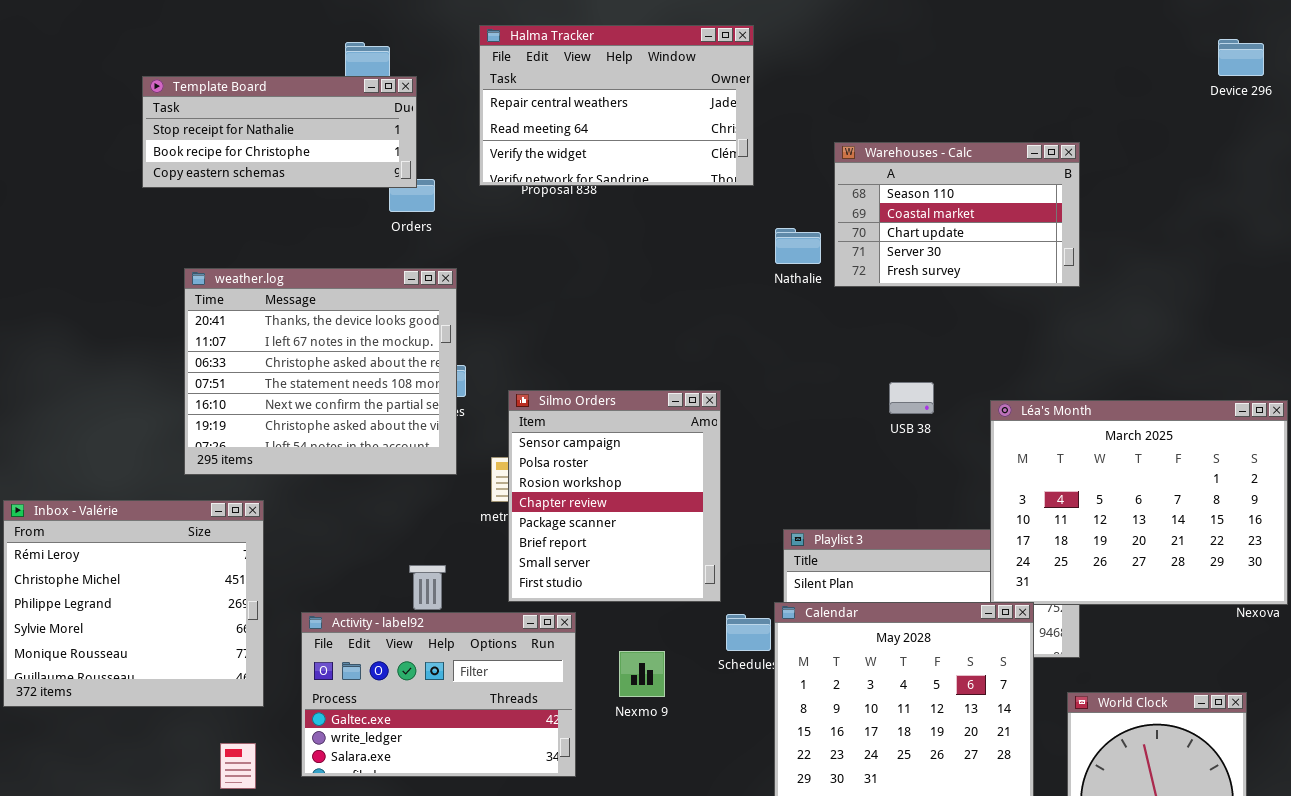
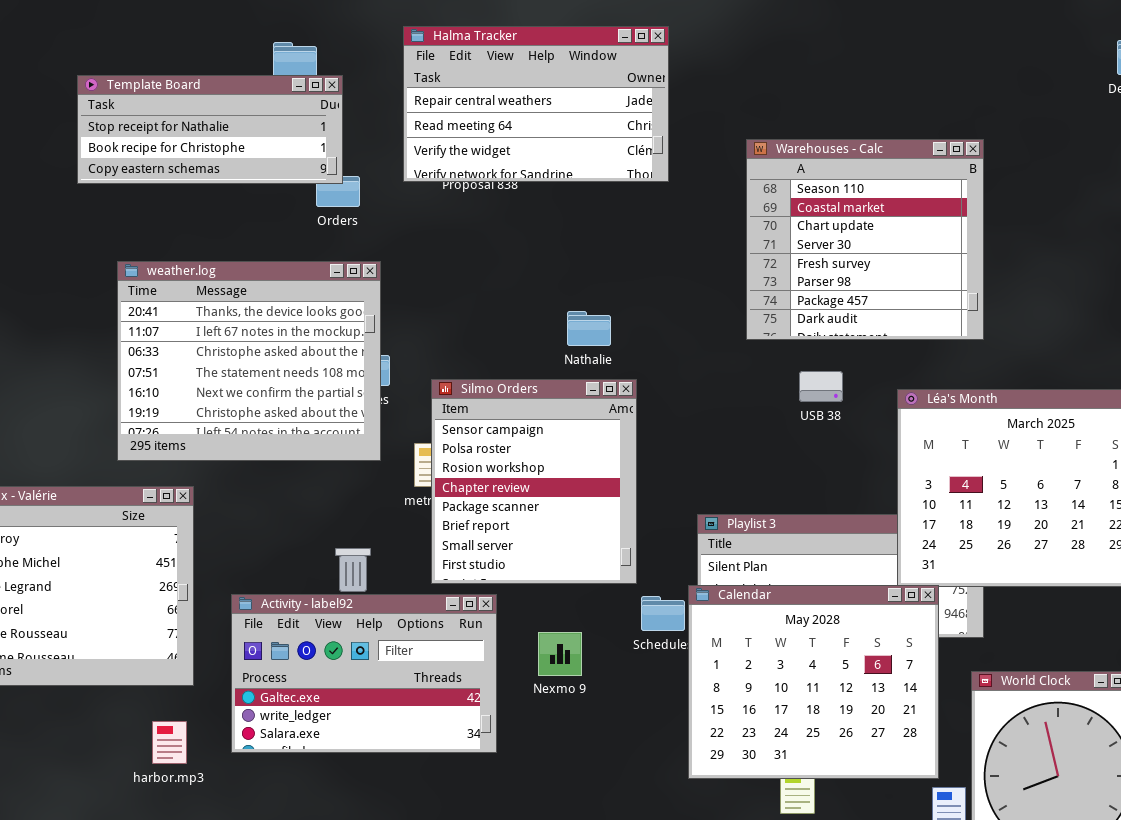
Warehouses - Calc: [834,142,1080,287] -> [746,139,984,340], resized
Nathalie: [775,228,821,264] -> [567,311,611,346], moved

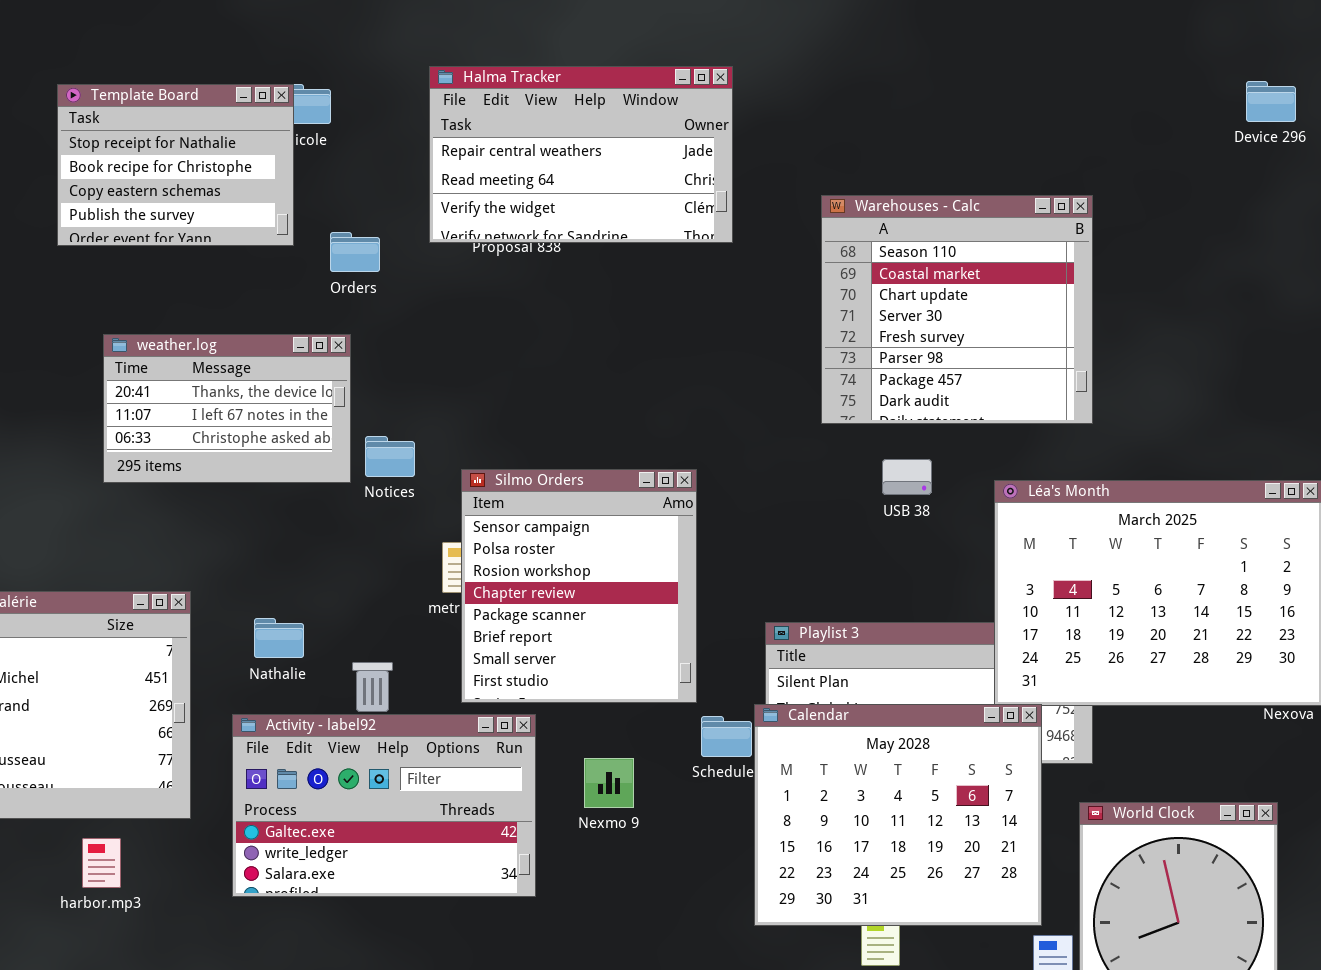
Template Board: [77,75,343,184] -> [57,84,294,246], resized
weather.log: [117,261,381,461] -> [103,334,351,483], resized
Nathalie: [567,311,611,346] -> [254,618,304,658], moved
harbor.mp3: [152,721,187,764] -> [82,838,121,888], moved

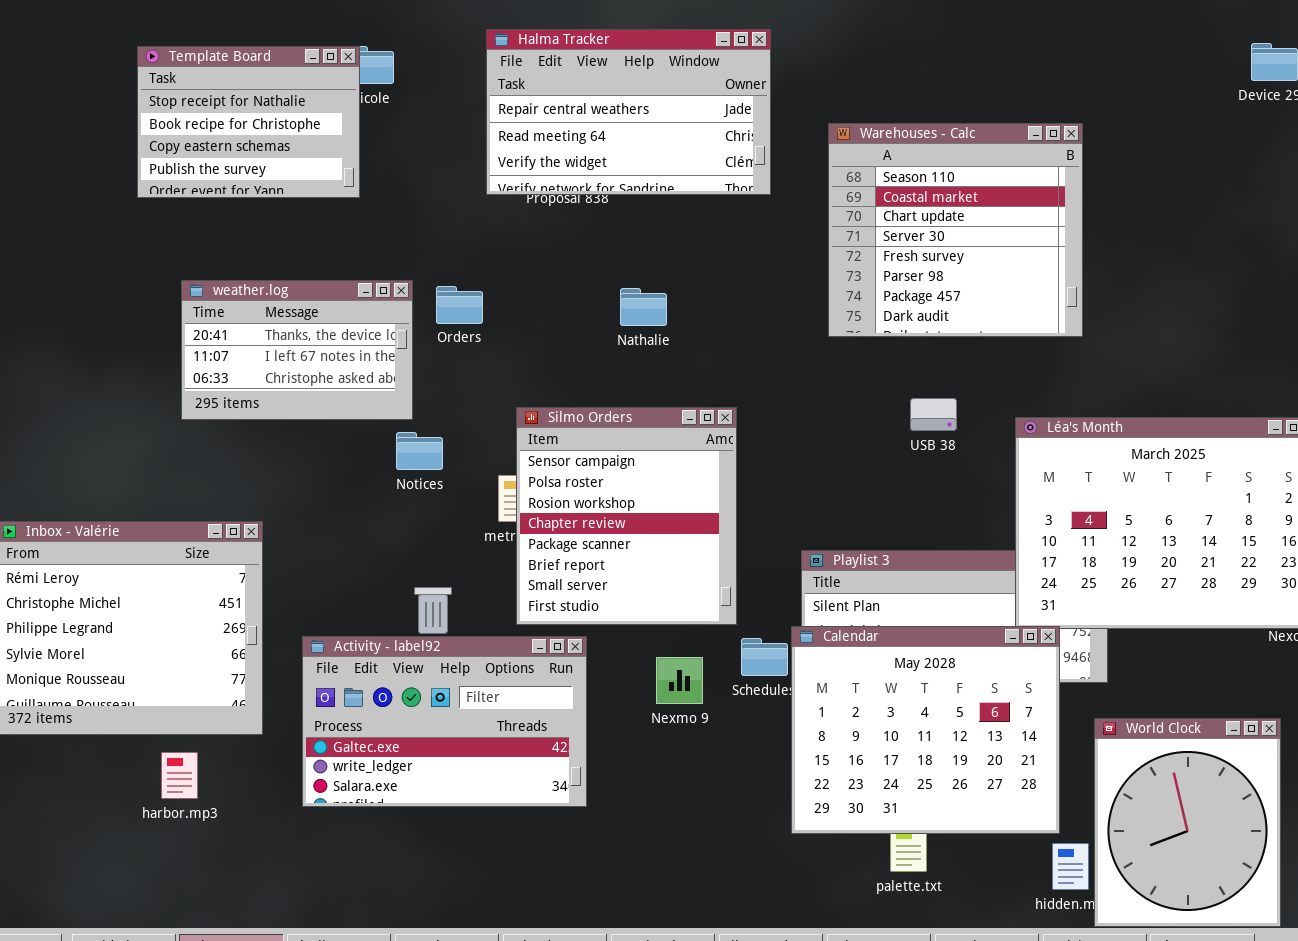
Warehouses - Calc: [821,195,1093,424] -> [828,123,1083,337], moved
Orders: [330,232,380,272] -> [436,286,483,324], moved
Notices: [365,436,415,477] -> [396,432,443,470], moved
Nathalie: [254,618,304,658] -> [620,288,667,326], moved
Nexmo 9: [584,758,634,808] -> [656,657,703,704], moved

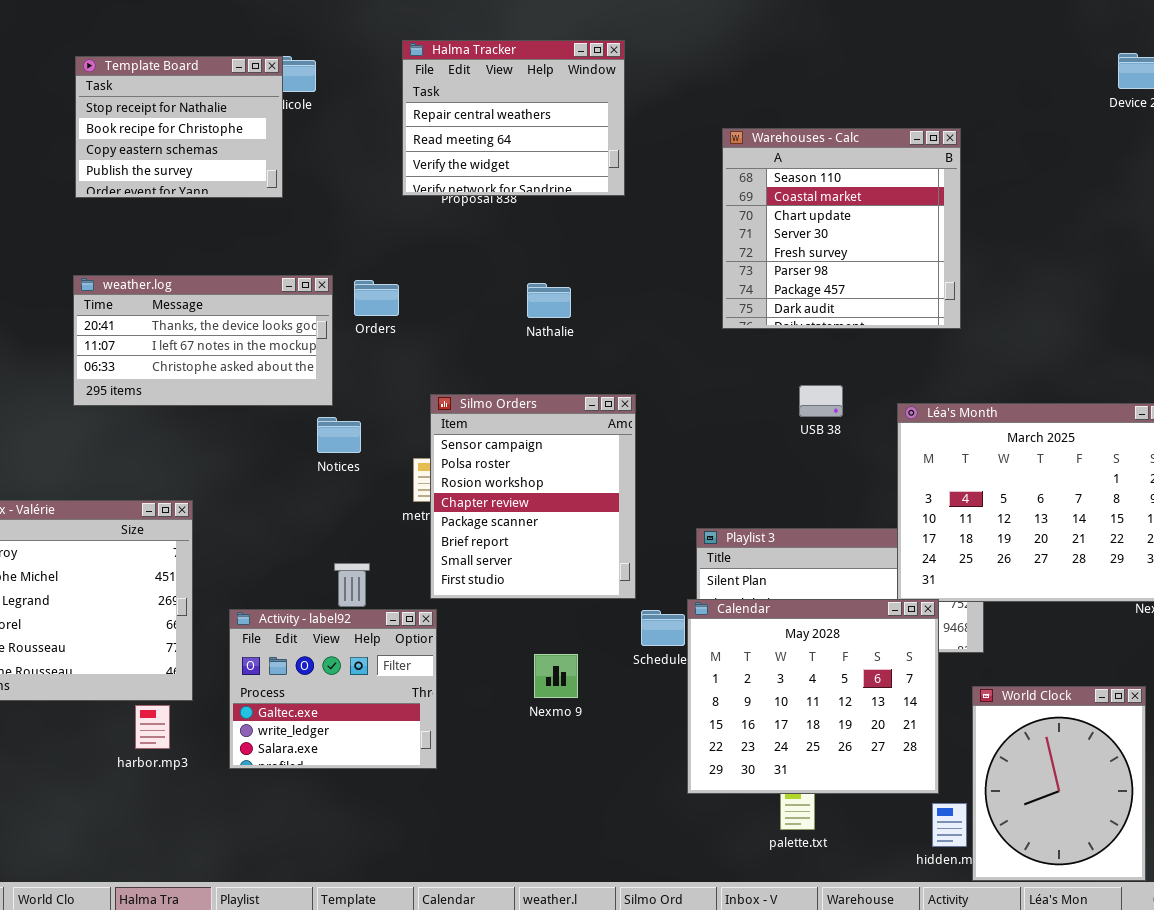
Halma Tracker: [486,29,771,195] -> [402,40,625,196], resized
weather.log: [181,280,413,420] -> [73,275,333,406], resized
Activity - label92: [302,636,587,807] -> [229,609,437,769], resized
Nexmo 9: [656,657,703,704] -> [534,654,578,698], moved
harbor.mp3: [161,752,198,799] -> [135,705,170,749], moved

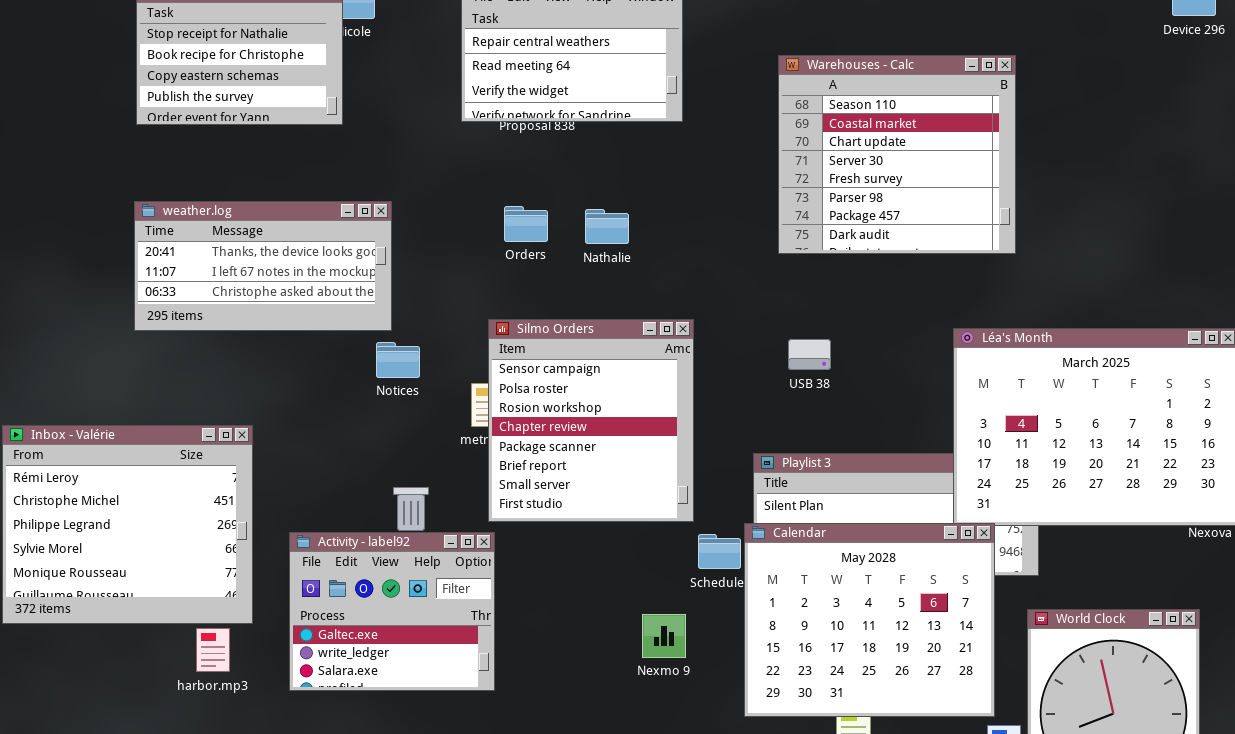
Orders: [354,280,399,316] -> [504,206,548,242], moved
USB 38: [799,385,843,417] -> [788,339,831,370], moved
Nexmo 9: [534,654,578,698] -> [642,614,686,658], moved

